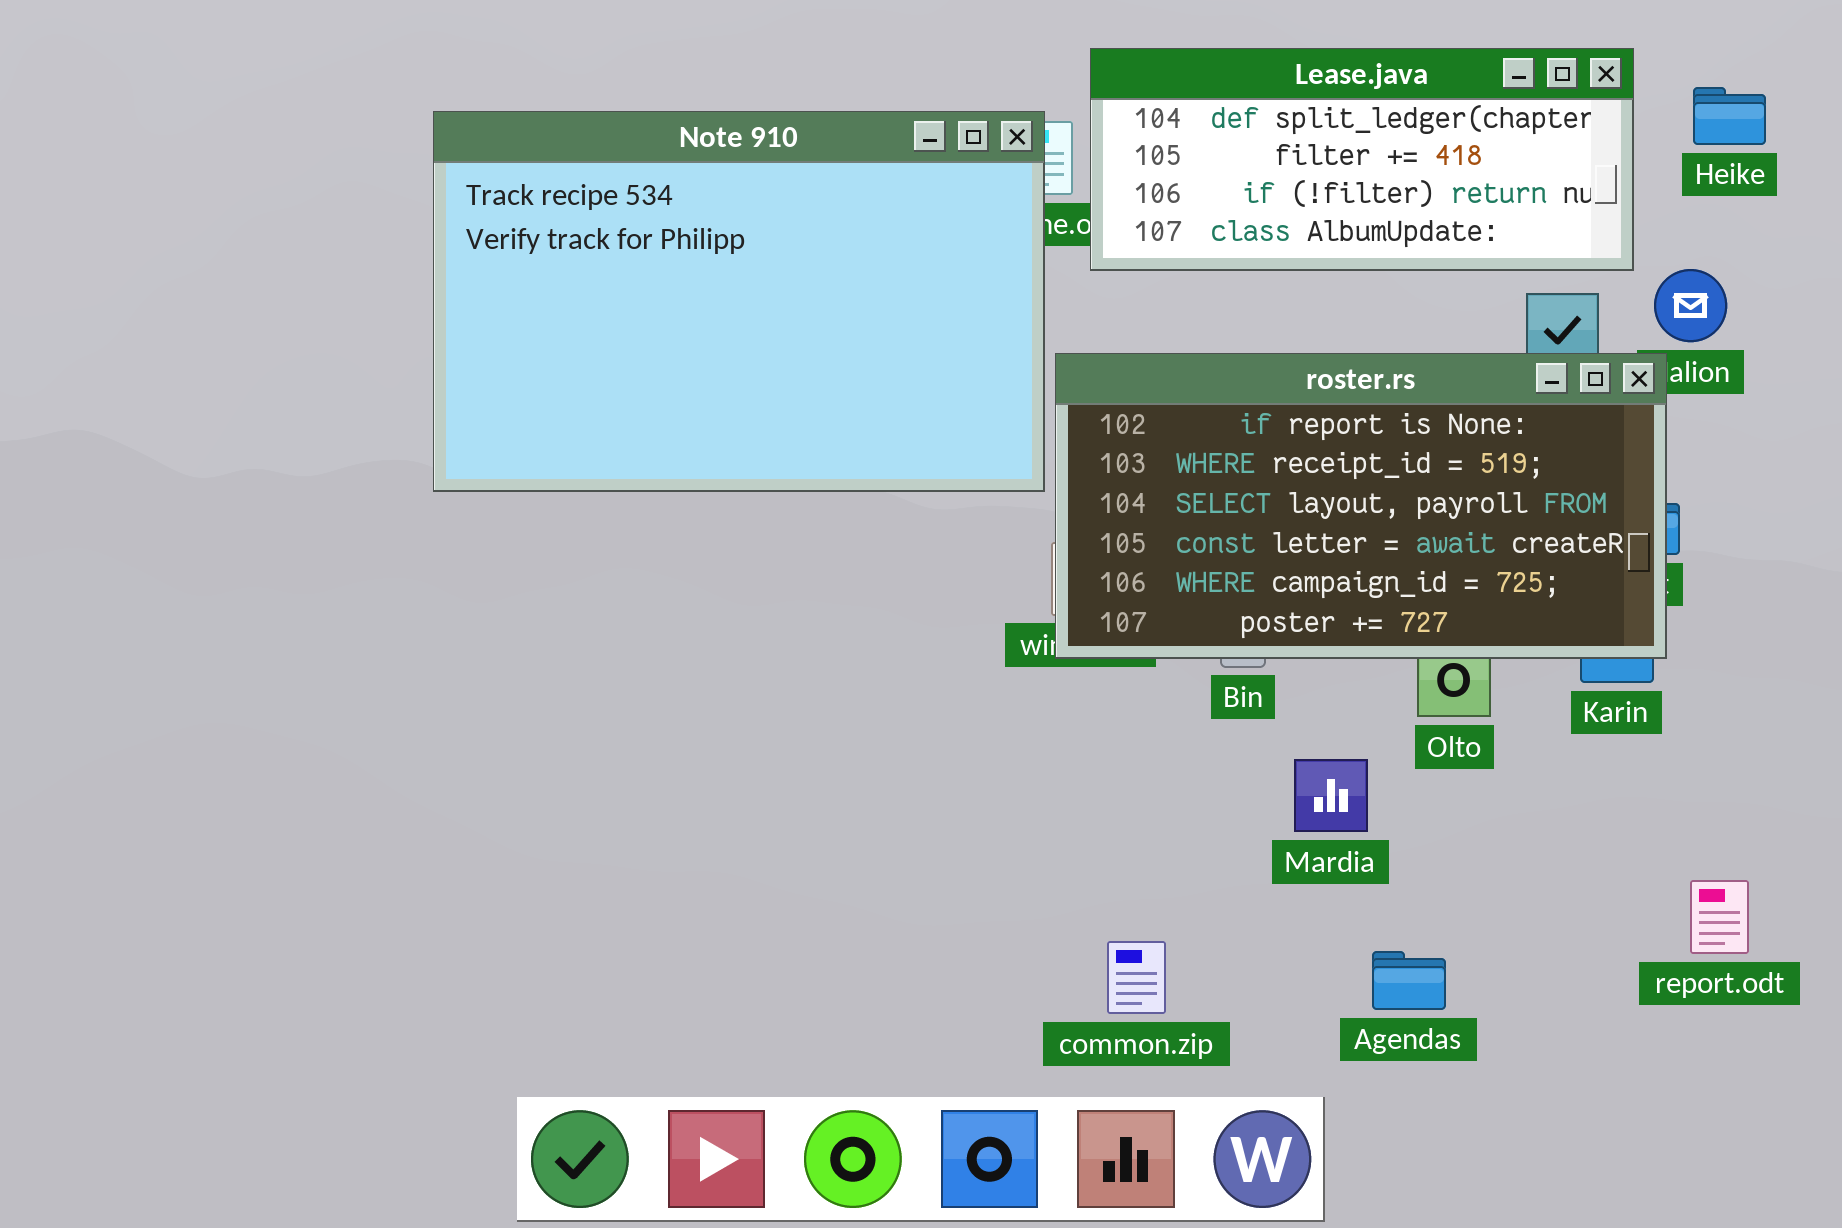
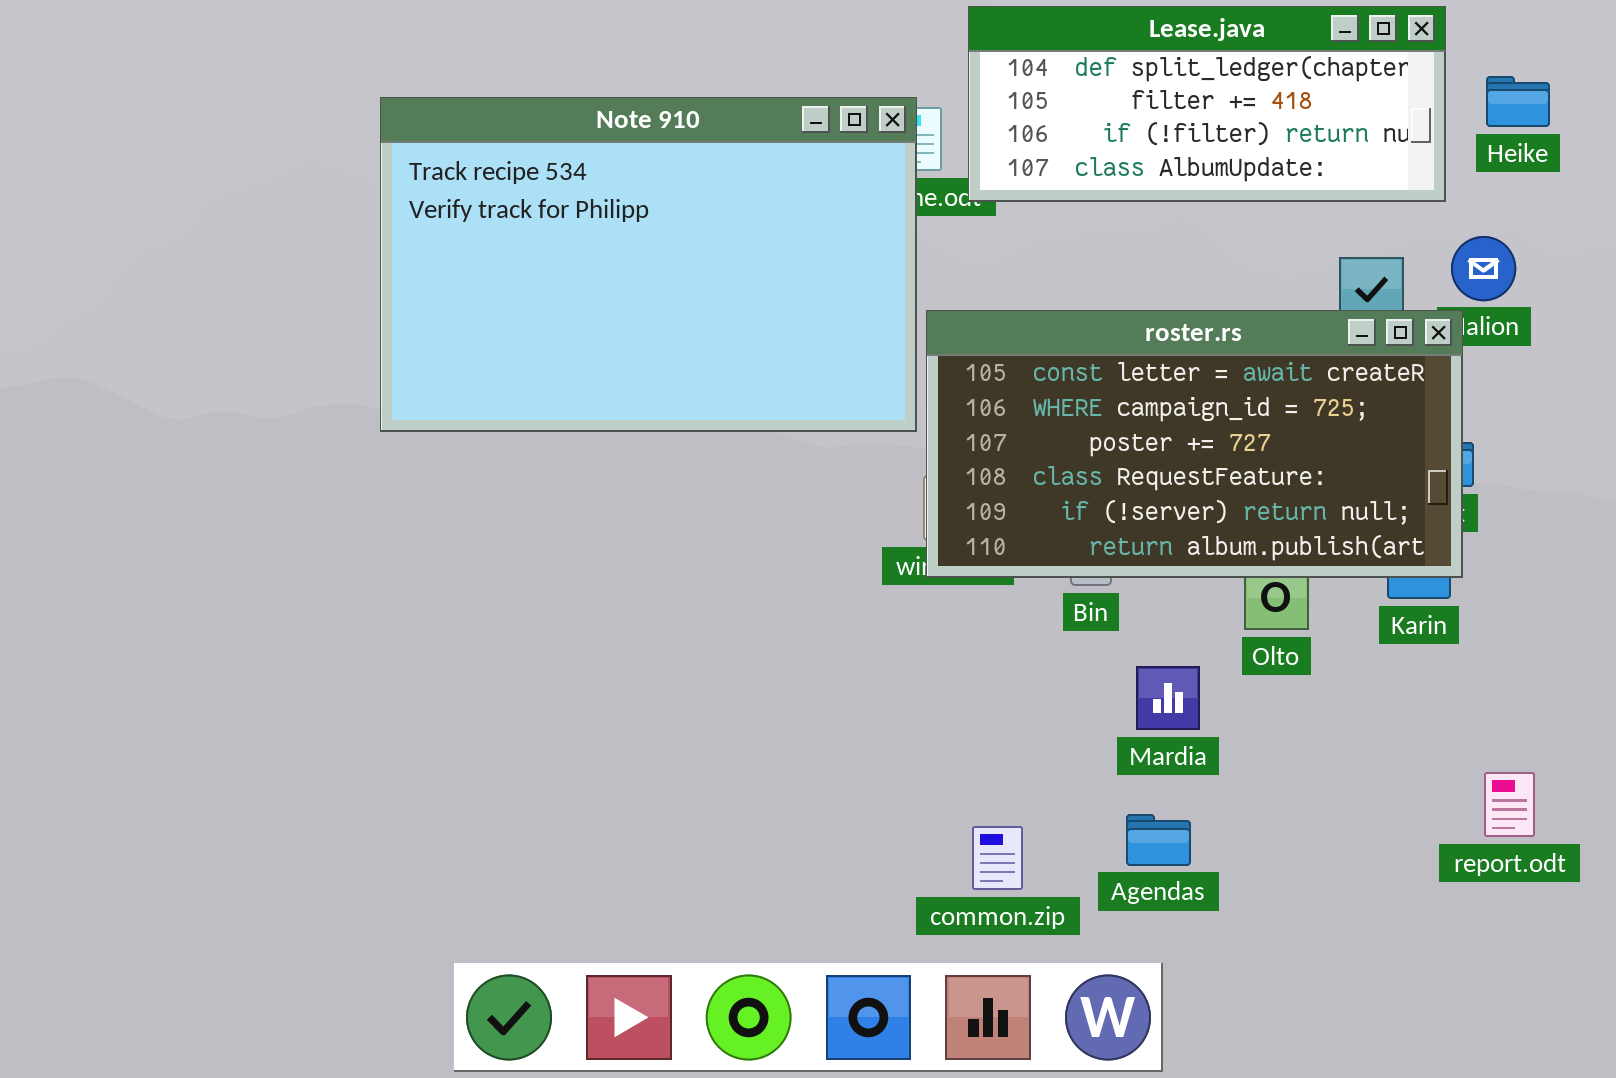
Lease.java: [1090,48,1634,271] -> [968,6,1446,202], moved
roster.rs: [1055,353,1667,659] -> [926,310,1463,578], scrolled down 3 rows
Agendas: [1372,951,1446,1010] -> [1126,814,1191,866], moved

